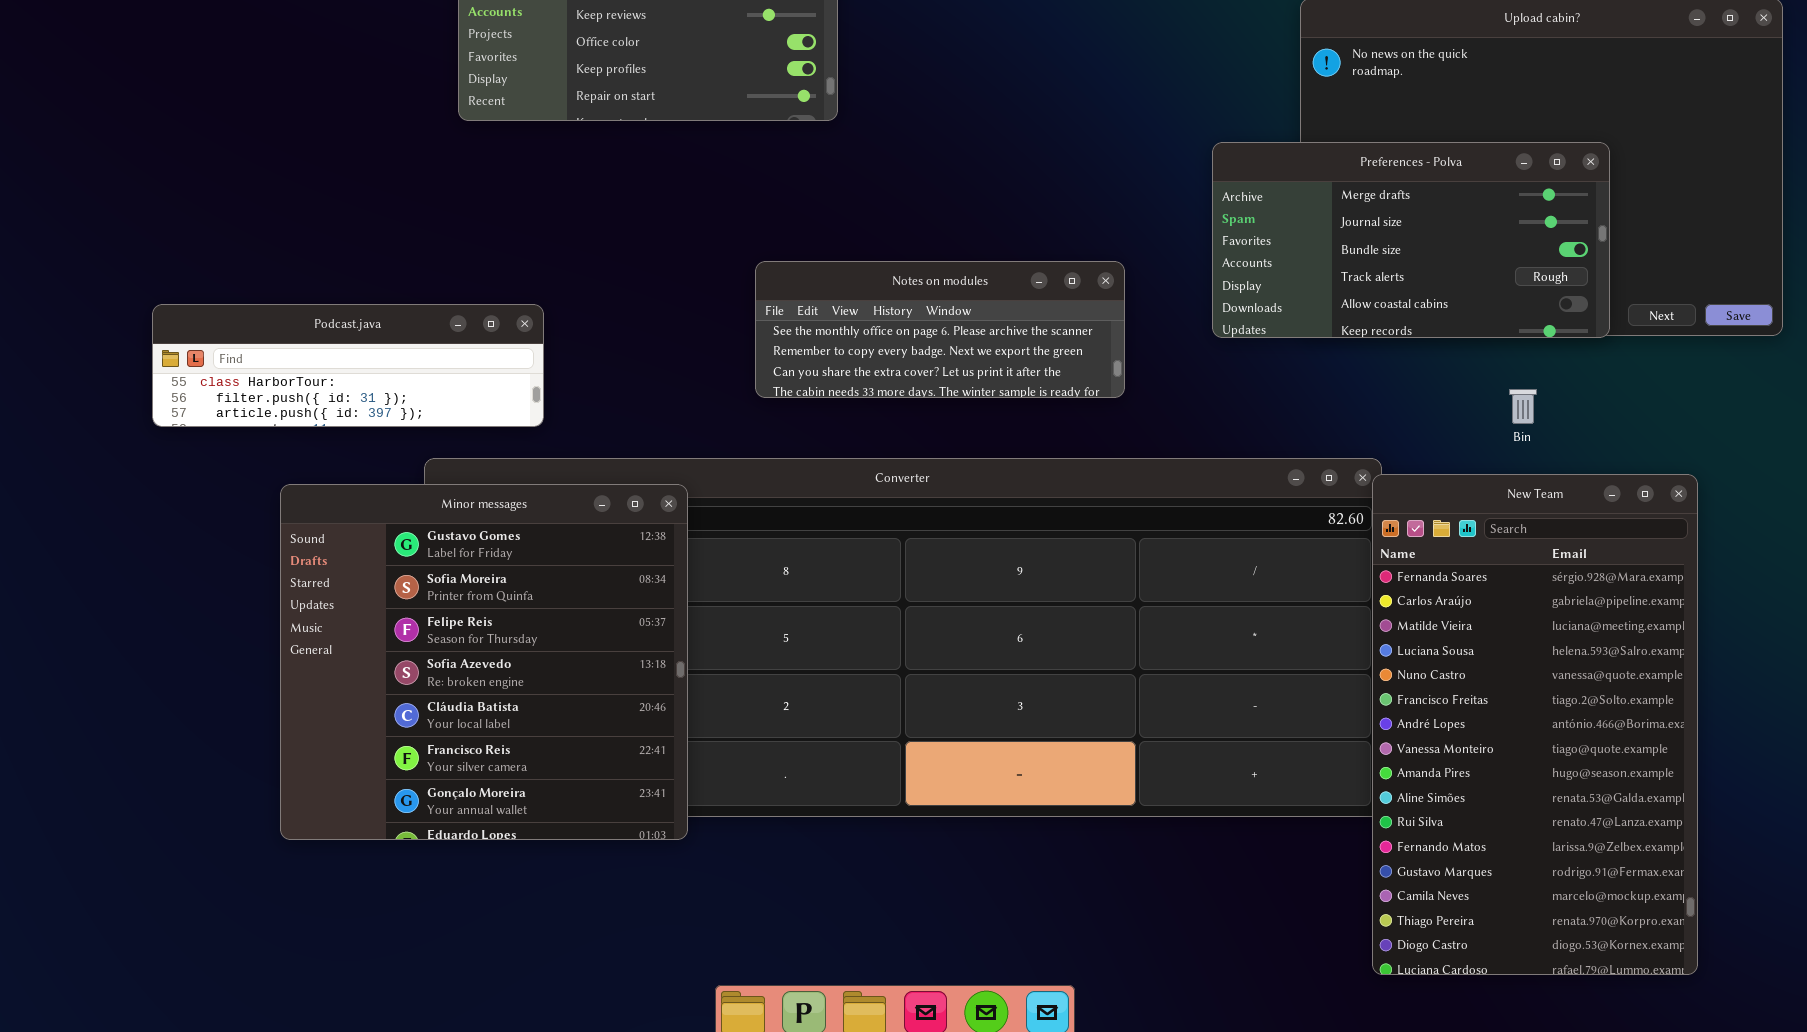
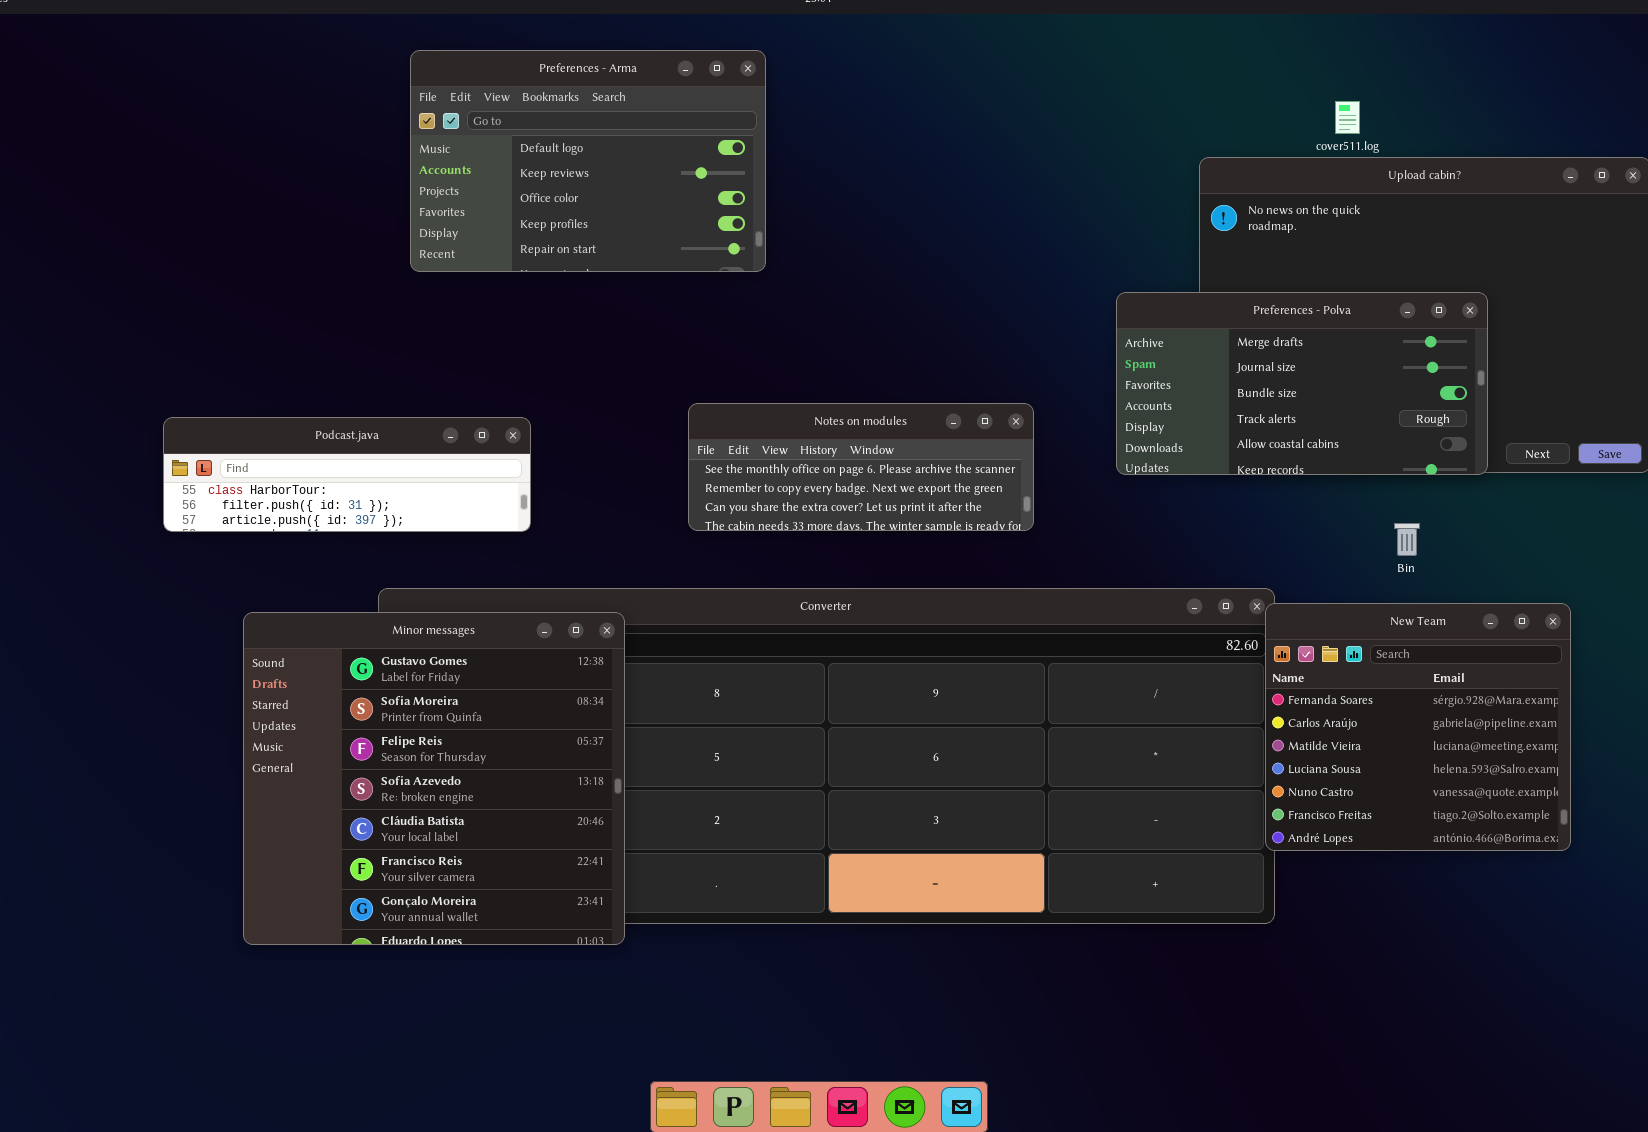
Podcast.java: [152,304,544,427] -> [163,417,531,532], moved
New Team: [1372,474,1698,975] -> [1265,603,1571,851], resized

